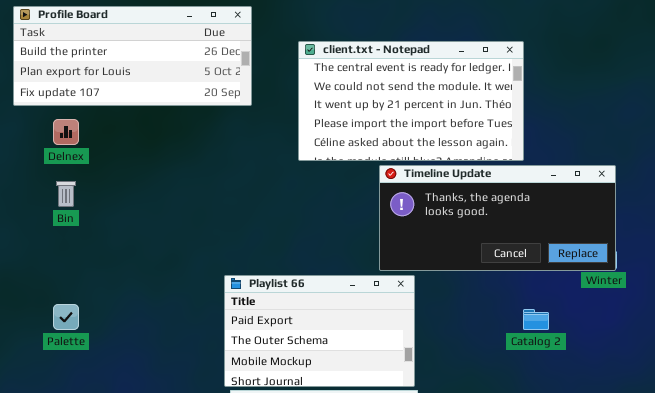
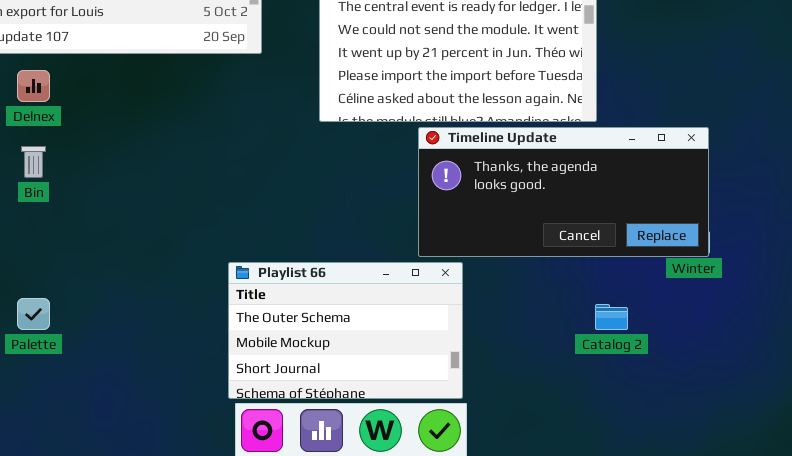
Playlist 66: [224,275,415,387] -> [228,262,463,399], scrolled down 1 row

